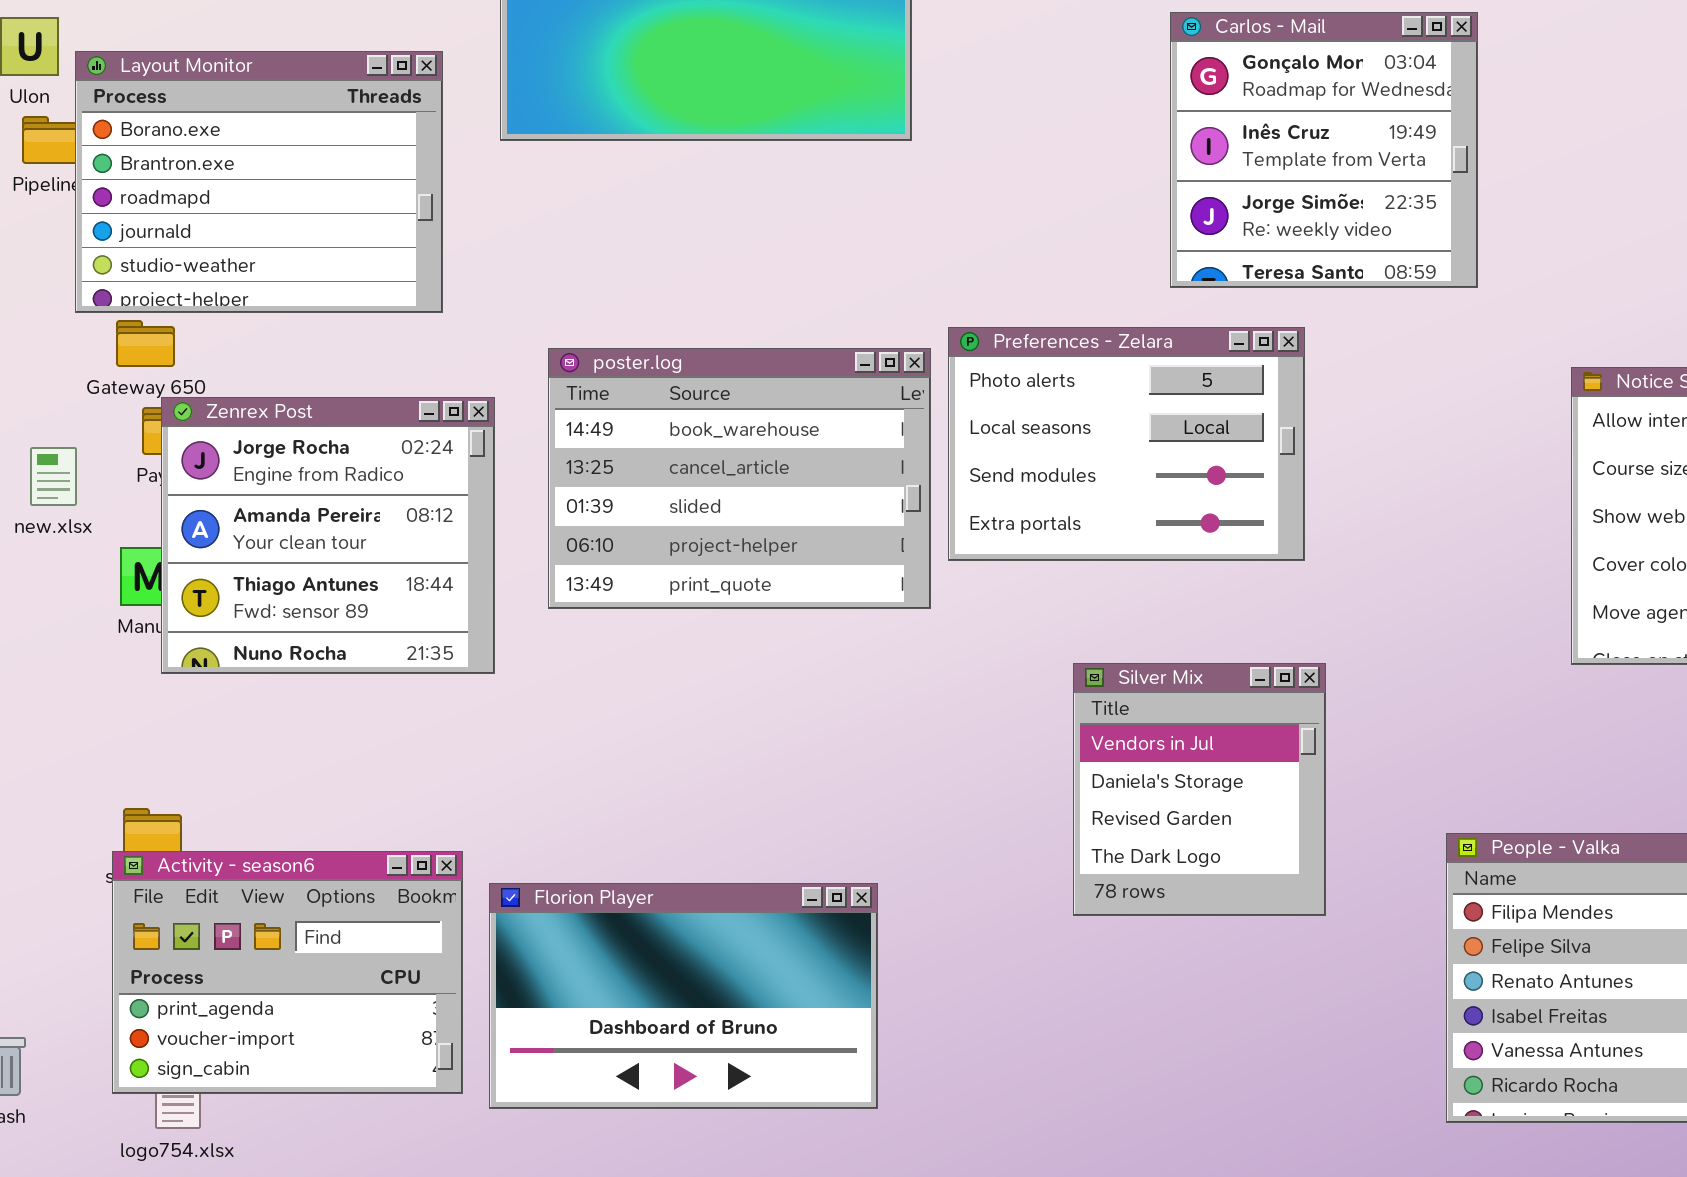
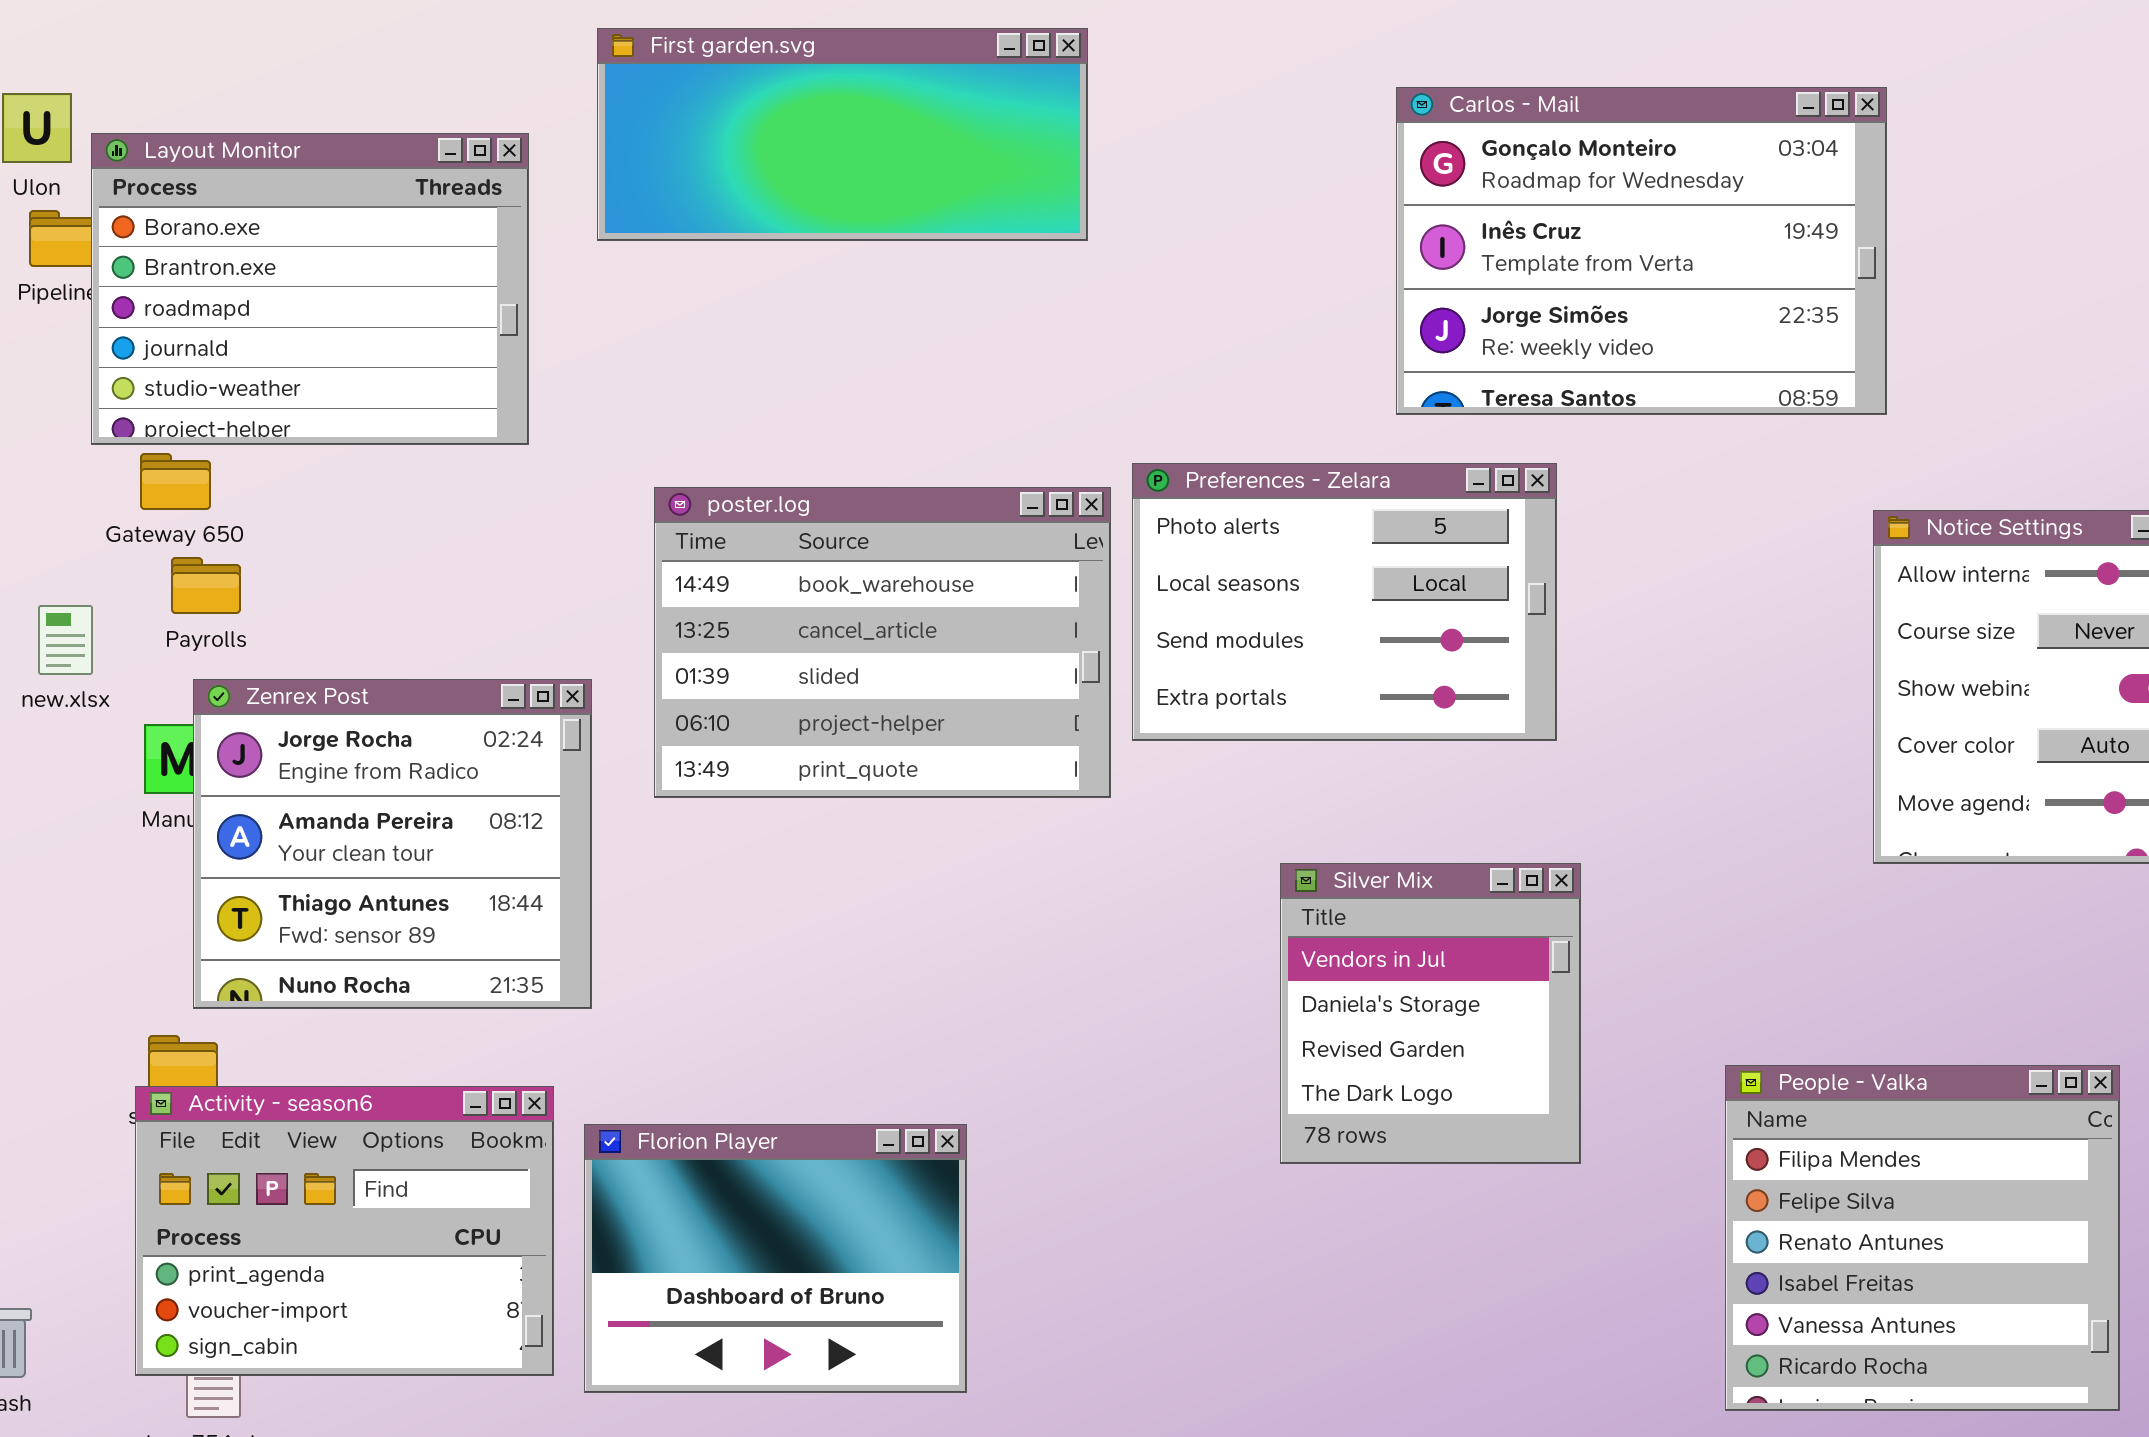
Carlos - Mail: [1170,12,1478,288] -> [1396,87,1887,415], resized
Zenrex Post: [161,397,495,674] -> [193,679,592,1009], moved
Florion Player: [489,883,878,1109] -> [584,1124,967,1393], resized

